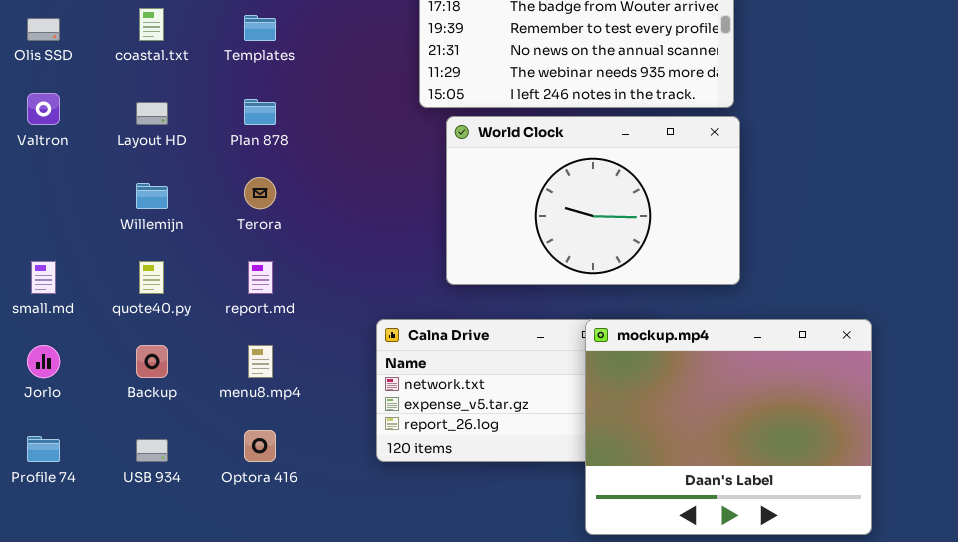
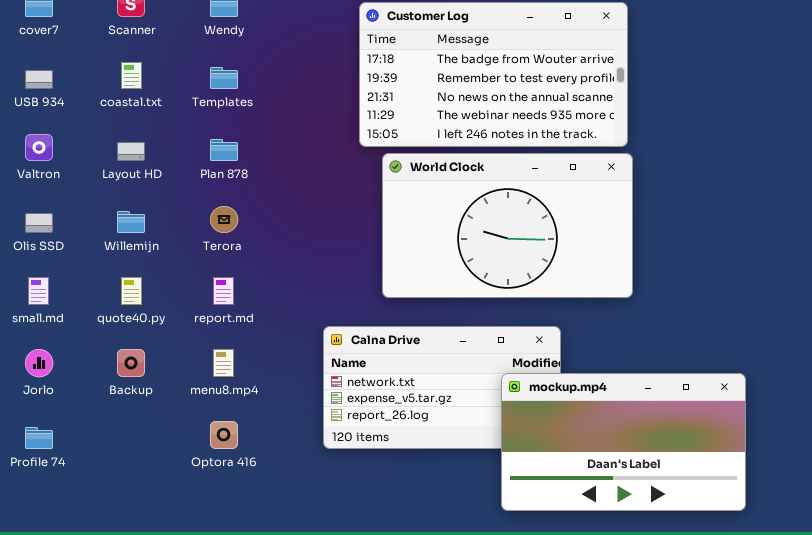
Olis SSD: [27,18,60,41] -> [25,213,53,233], moved
mockup.mp4: [585,319,872,535] -> [501,373,746,511], resized
USB 934: [136,439,168,462] -> [25,70,53,89], moved

